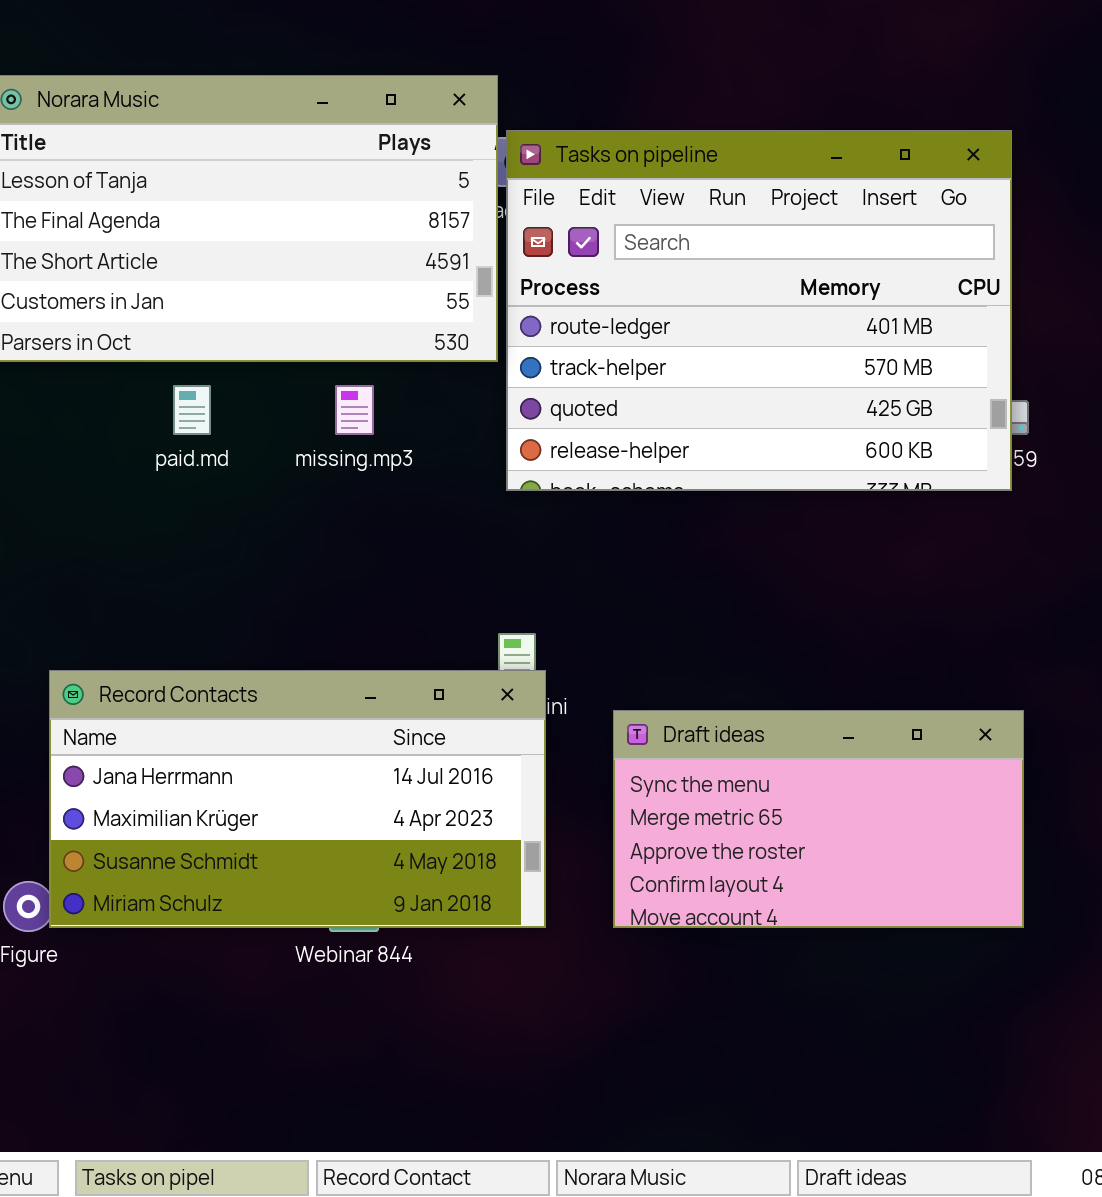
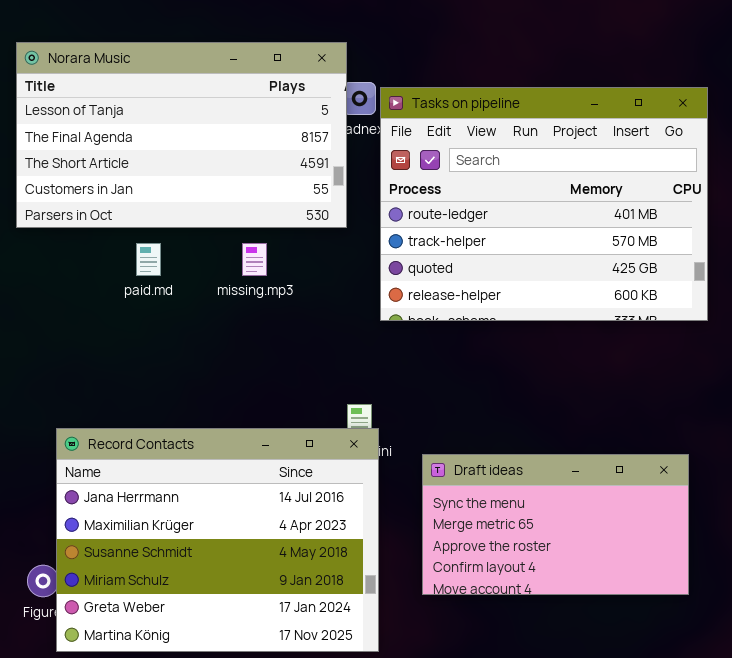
Tasks on pipeline: [506,130,1012,491] -> [380,87,708,321], moved
Record Contacts: [49,670,546,928] -> [56,428,379,652], resized

